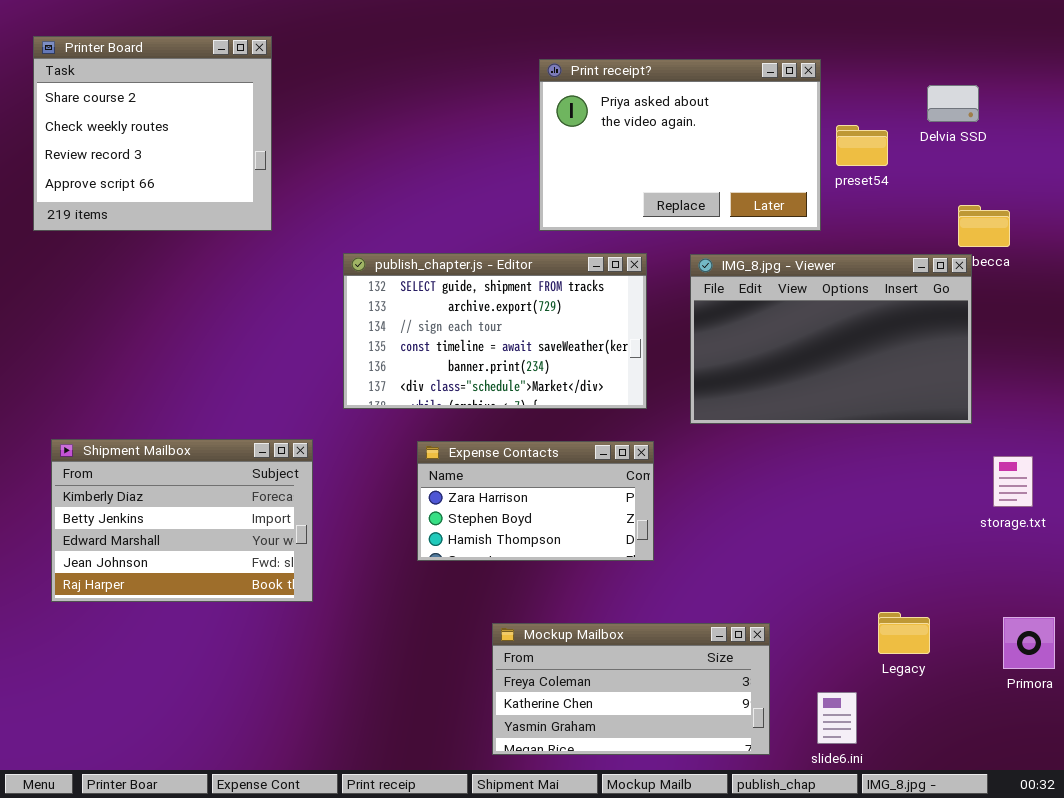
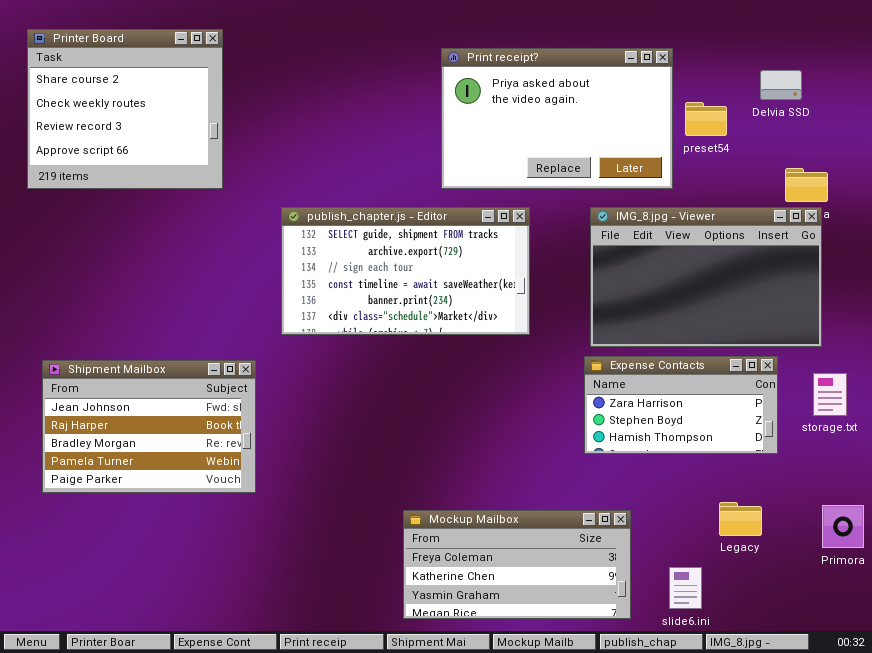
IMG_8.jpg - Viewer: [690,254,972,424] -> [590,207,822,347], moved
Shipment Mailbox: [51,439,313,602] -> [42,360,256,493], scrolled down 3 rows
Expense Contacts: [417,441,654,561] -> [584,356,778,454], moved

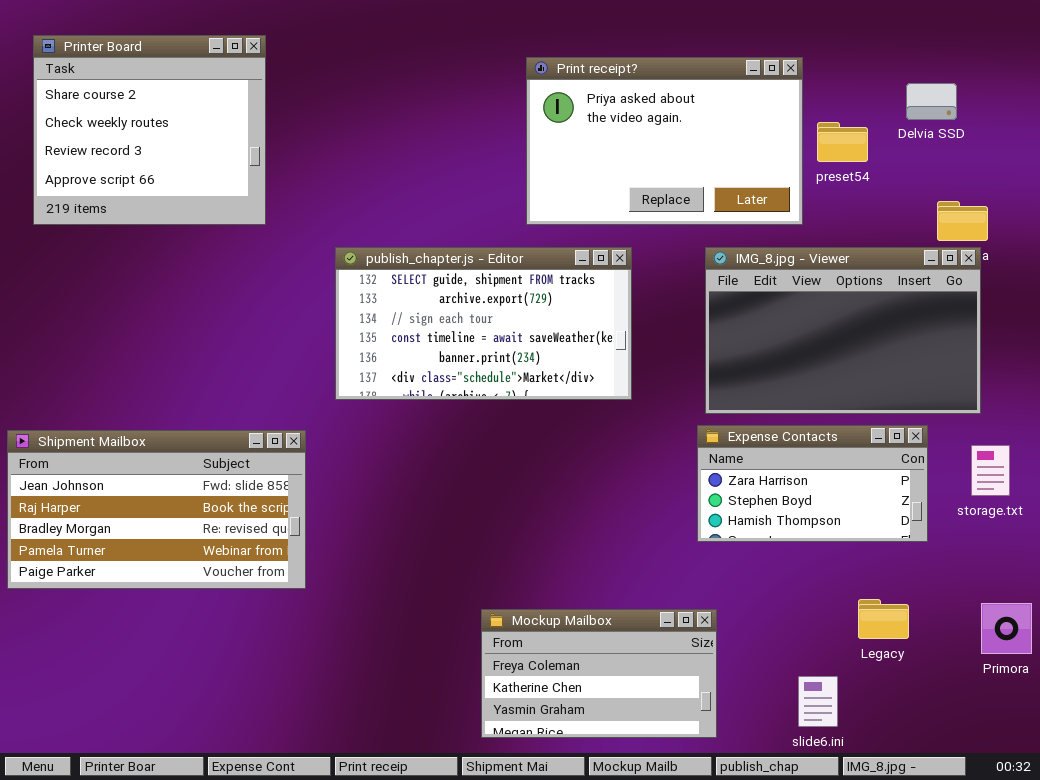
Shipment Mailbox: [42,360,256,493] -> [7,430,306,589], resized
Mockup Mailbox: [403,510,631,619] -> [481,609,717,738], resized

